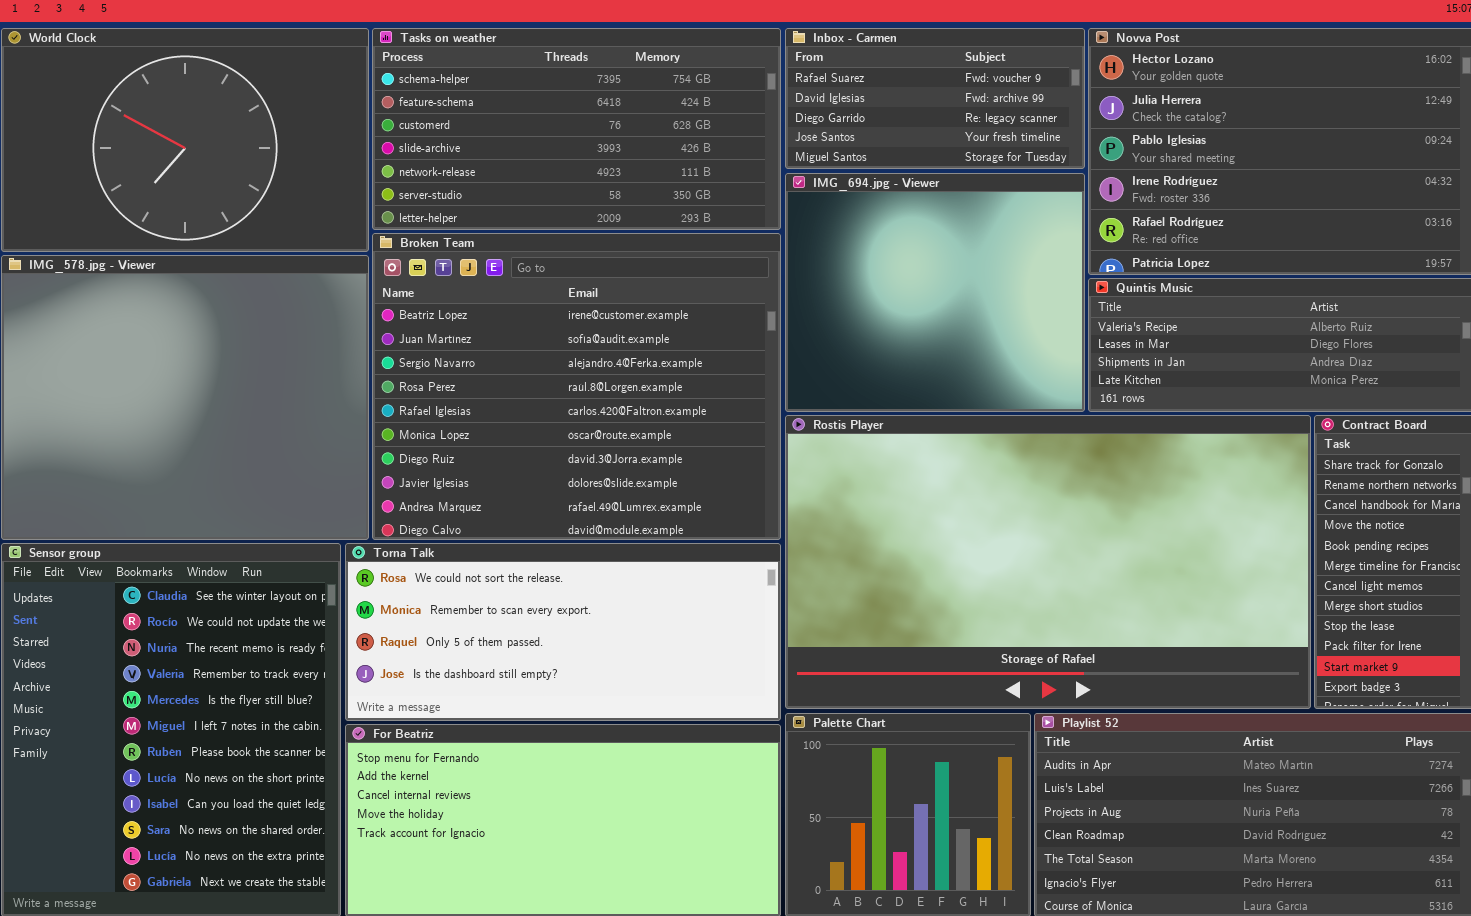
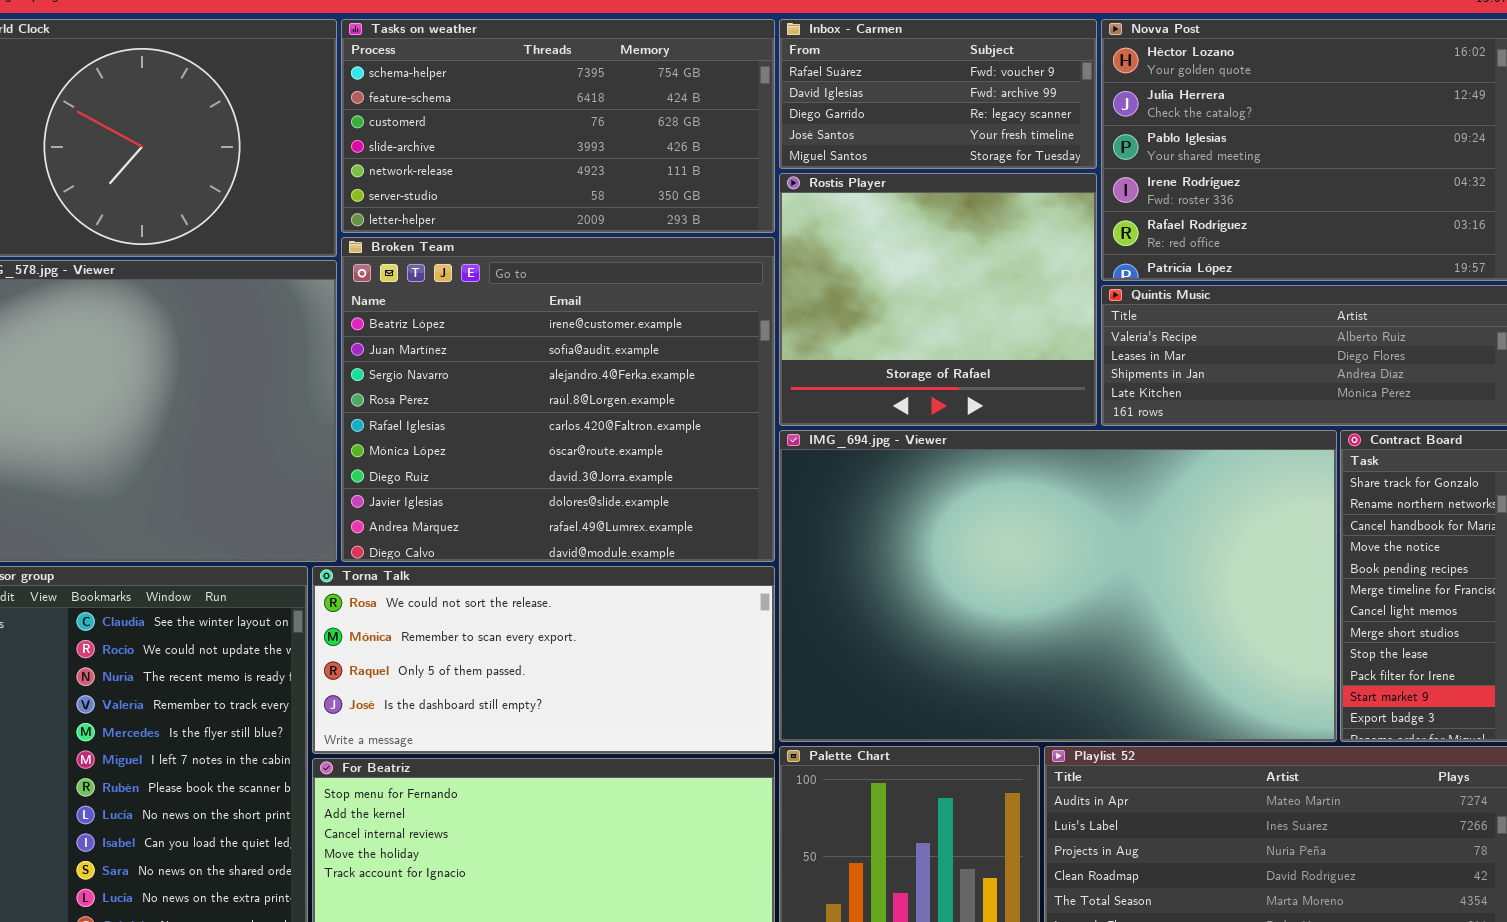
IMG_694.jpg - Viewer: [785,173,1085,412] -> [779,430,1337,742], moved, resized
Rostis Player: [785,415,1311,709] -> [779,173,1097,426], moved, resized

